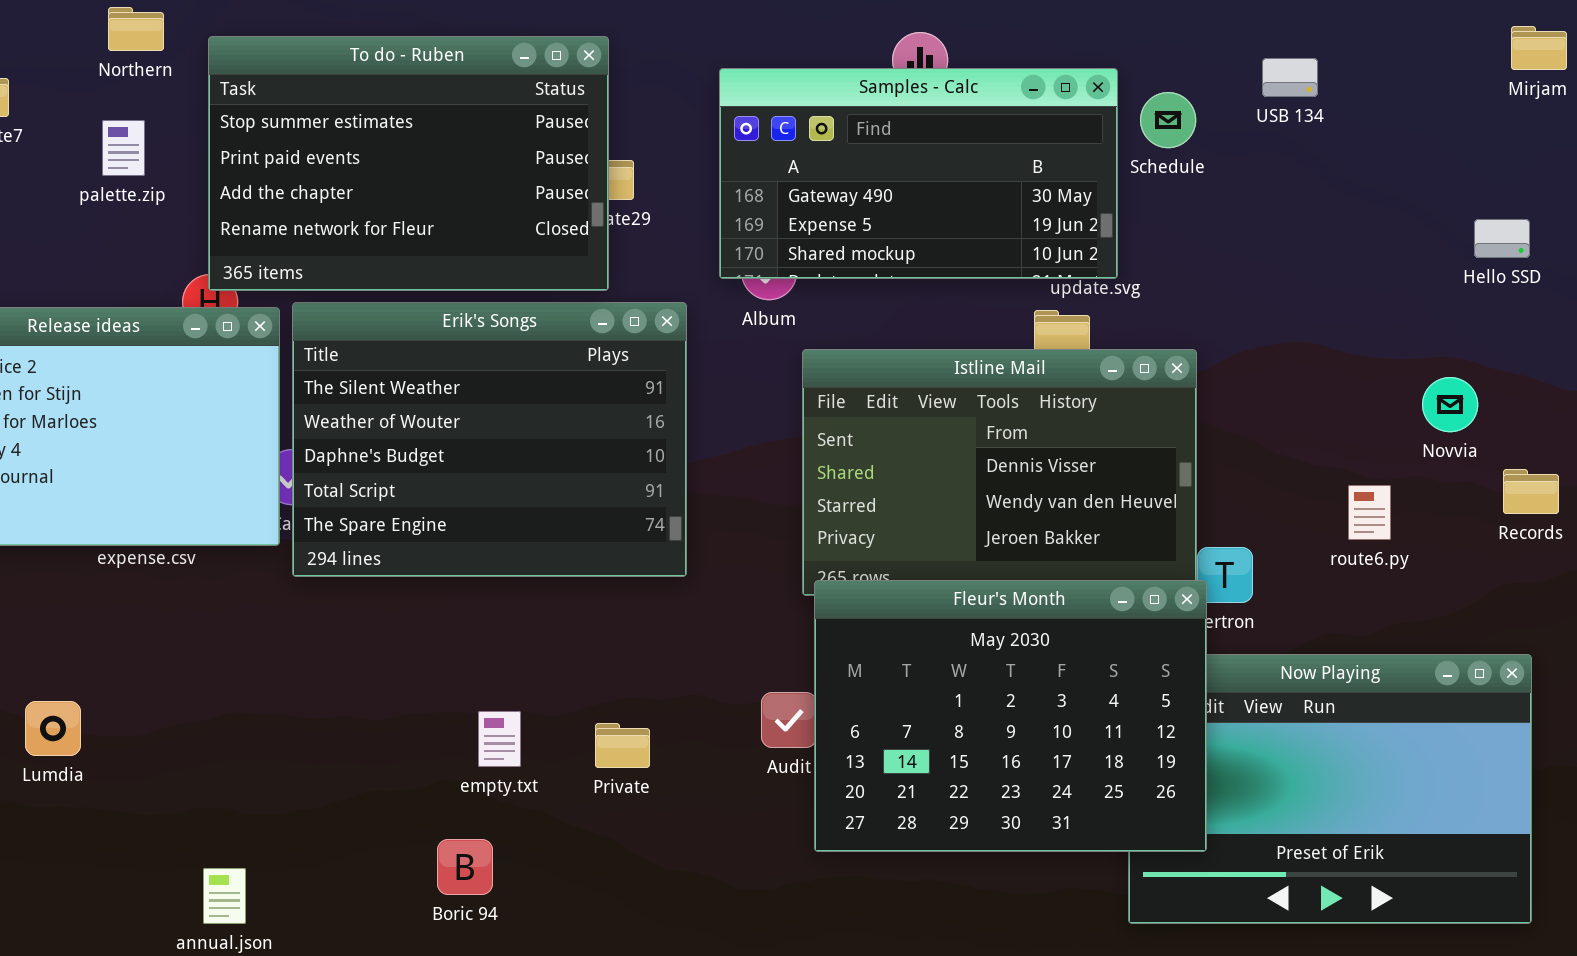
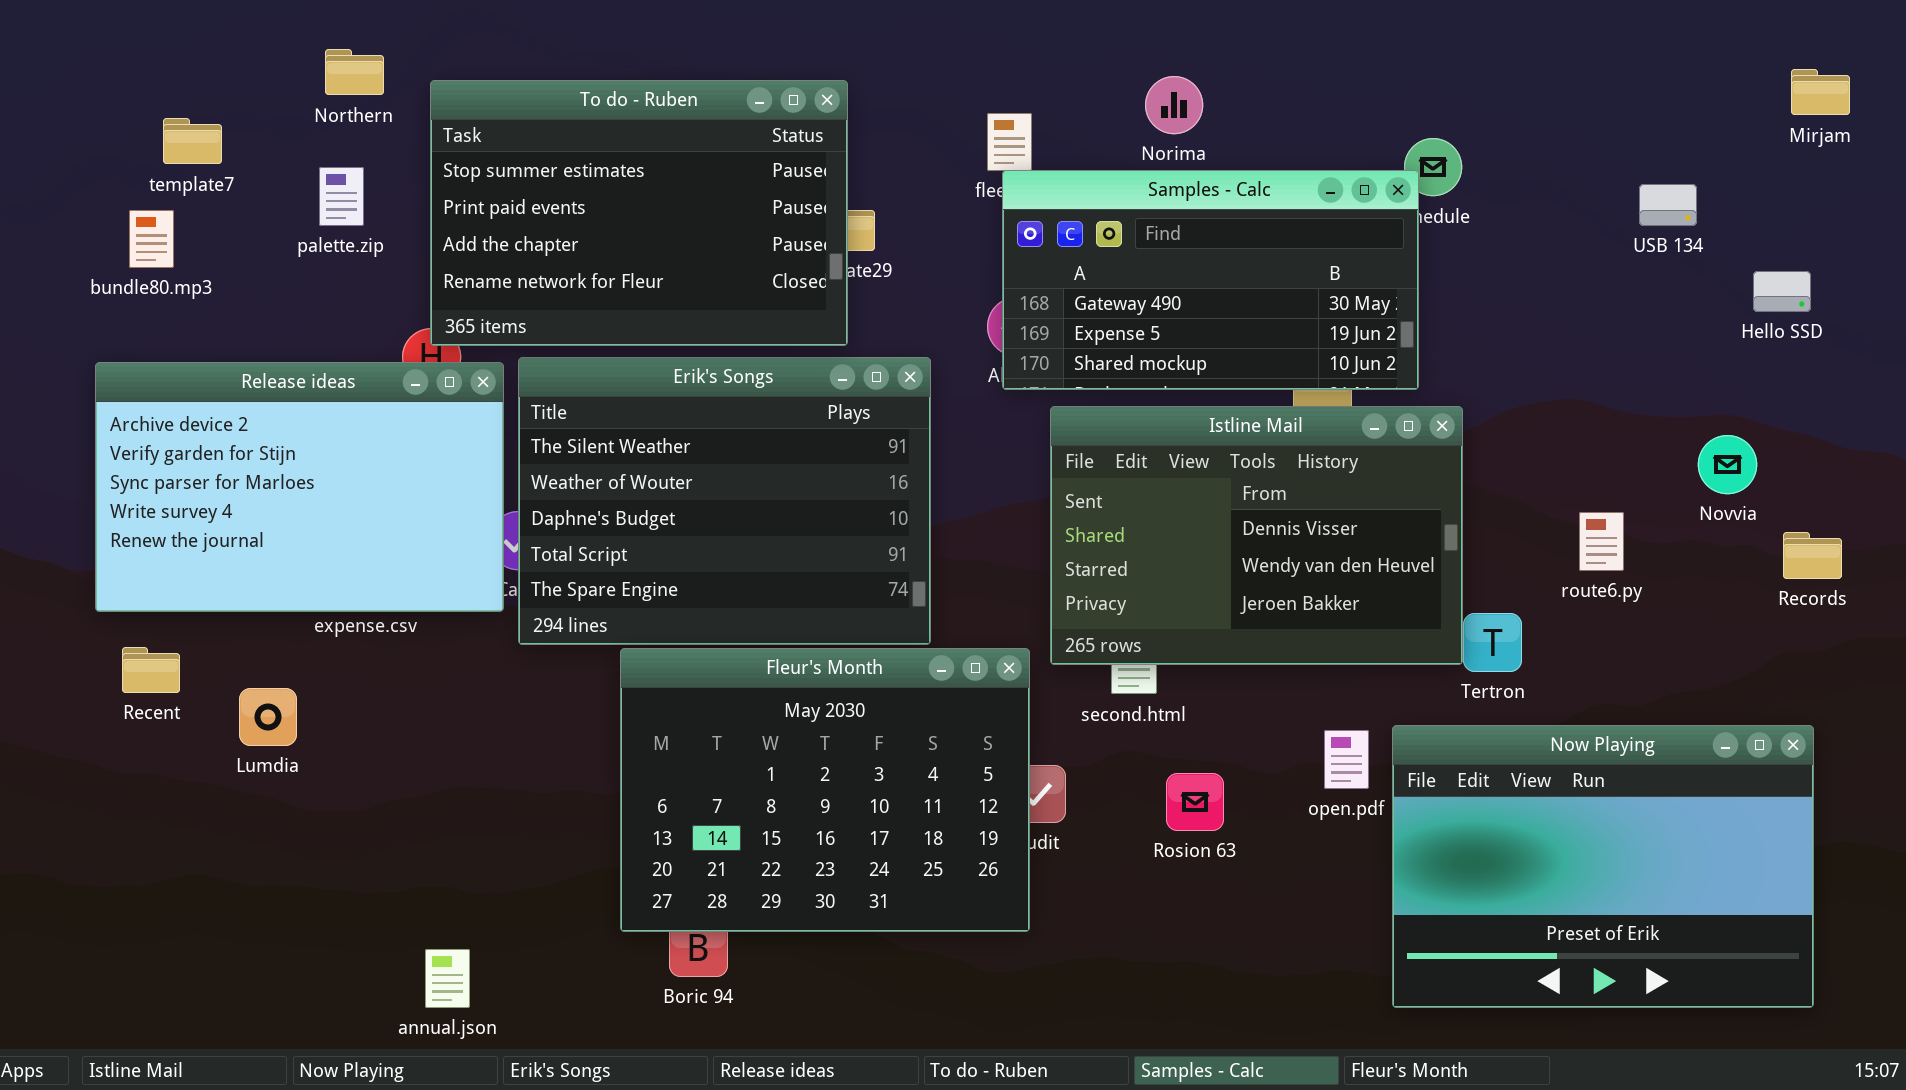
USB 134: [1262,58,1318,97] -> [1639,184,1697,226], moved
Samples - Calc: [719,68,1118,279] -> [1002,170,1419,390], moved
route6.py: [1348,485,1391,540] -> [1579,512,1624,571], moved
Fleur's Month: [814,580,1207,852] -> [620,648,1030,932], moved
Lumdia: [25,701,81,756] -> [239,688,297,746], moved

